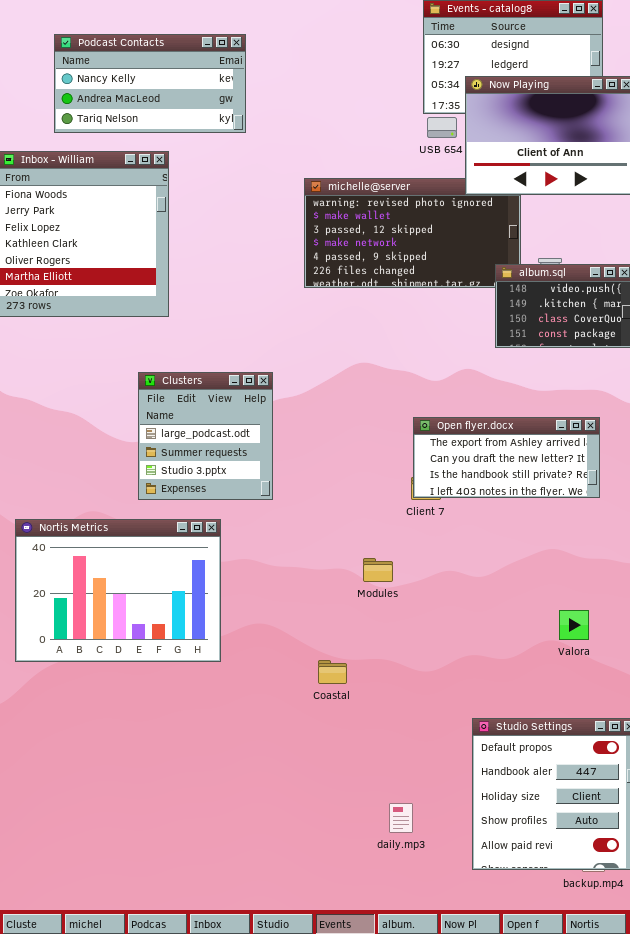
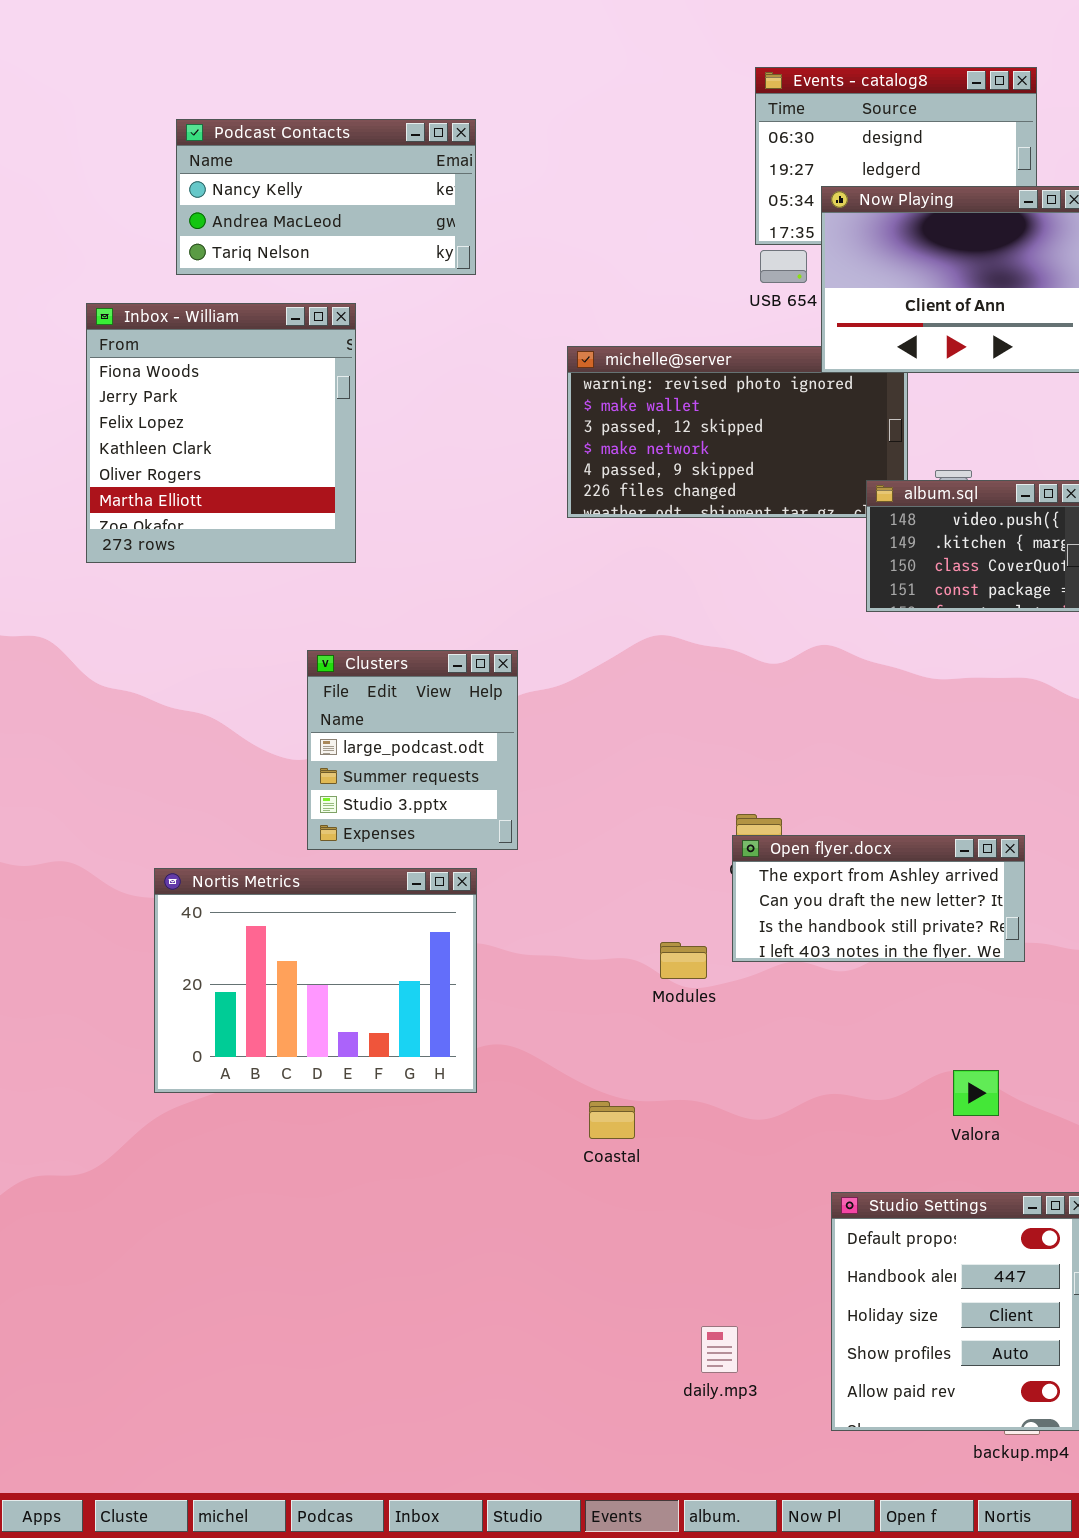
Open flyer.docx: [413,417,600,498] -> [732,835,1025,962], moved
Nortis Metrics: [15,519,221,662] -> [154,868,477,1093], moved
Valora: [559,610,589,640] -> [953,1070,999,1116], moved

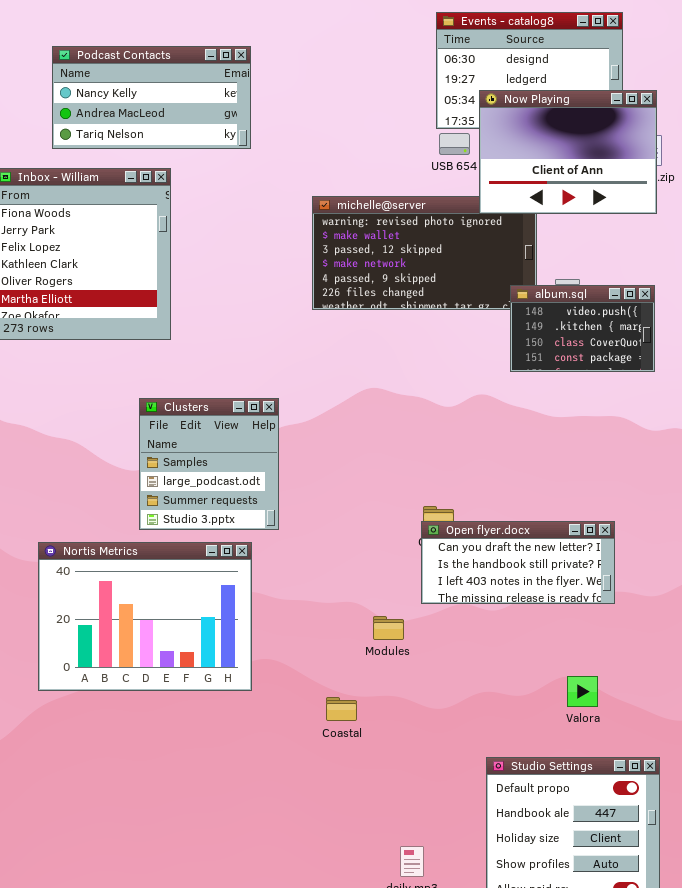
Clusters: [307,650,518,850] -> [139,398,279,530], scrolled up 1 row
Open flyer.docx: [732,835,1025,962] -> [421,521,615,604], scrolled down 1 row
Modules: [660,942,707,979] -> [373,616,404,640], moved

